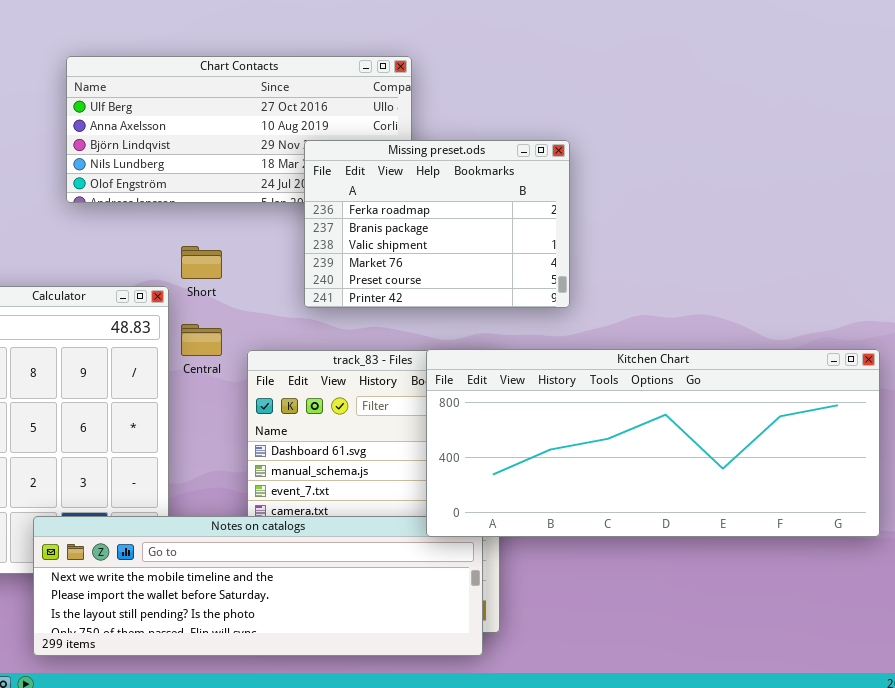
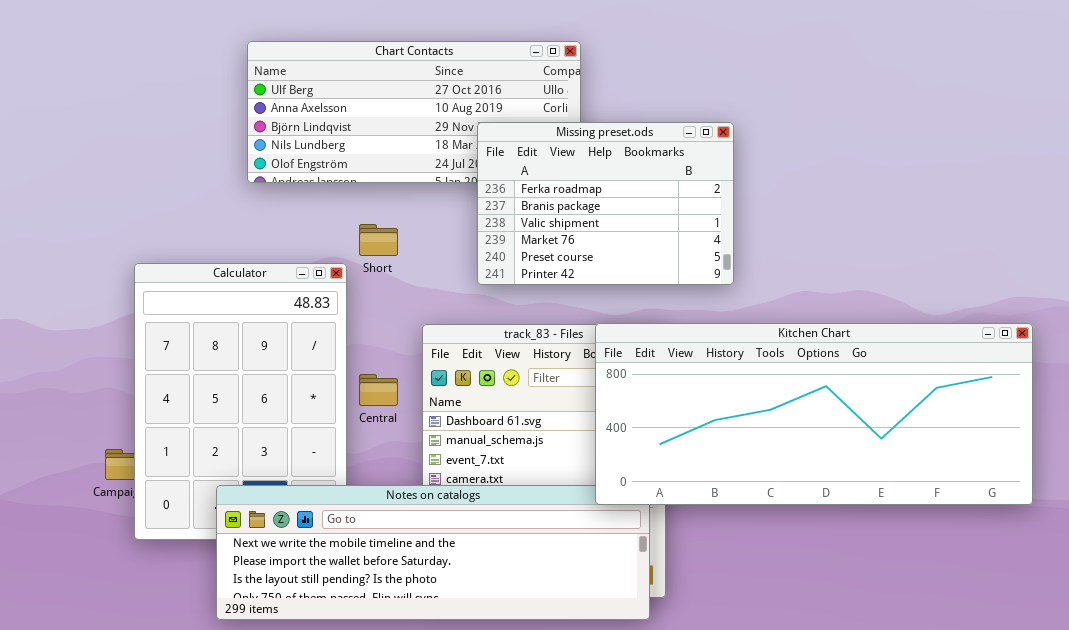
Central: [181,324,222,356] -> [359,374,398,406], moved

